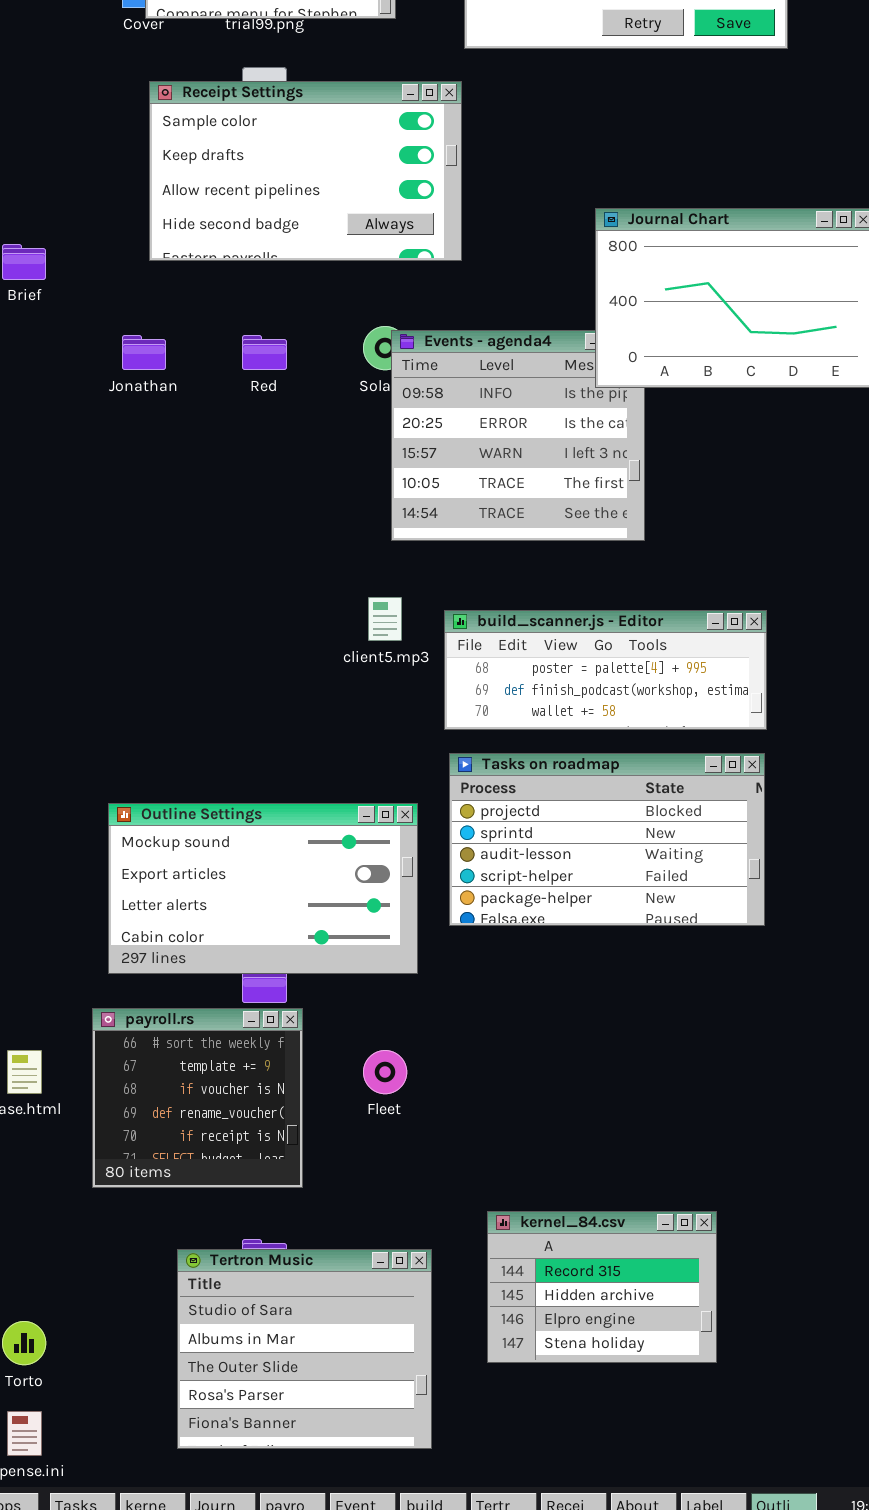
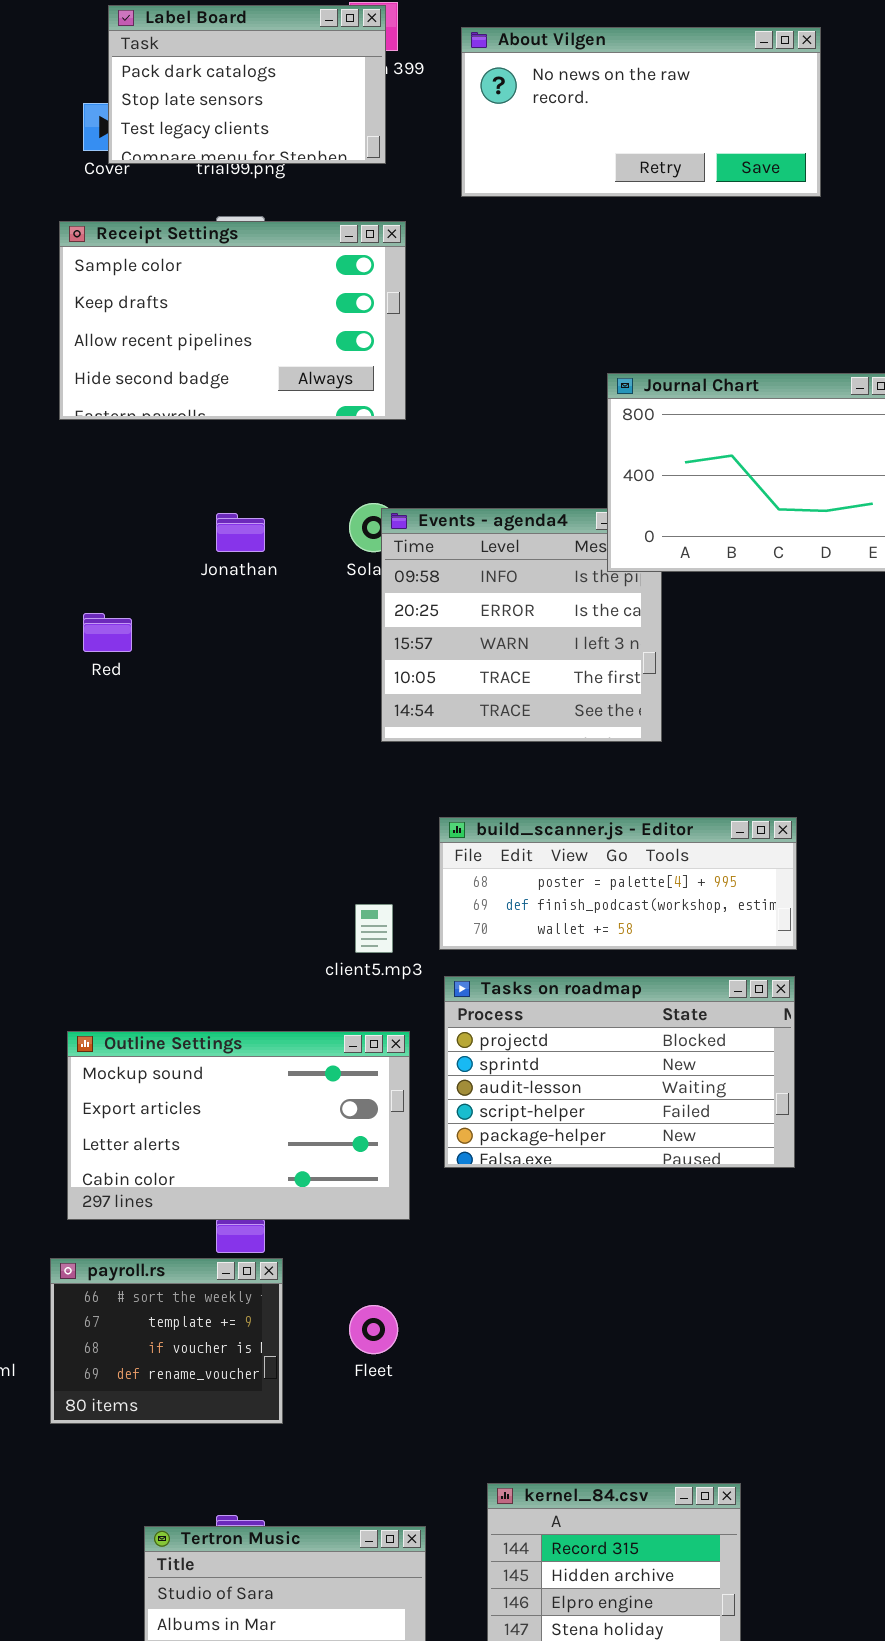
Receipt Settings: [149,81,462,261] -> [59,221,406,420], moved
Jonathan: [122,335,166,370] -> [216,513,265,552], moved
Red: [242,335,287,370] -> [83,613,132,652], moved
client5.mp3: [368,597,402,641] -> [355,904,393,953], moved
payroll.rs: [92,1008,303,1188] -> [50,1258,283,1424], resized

